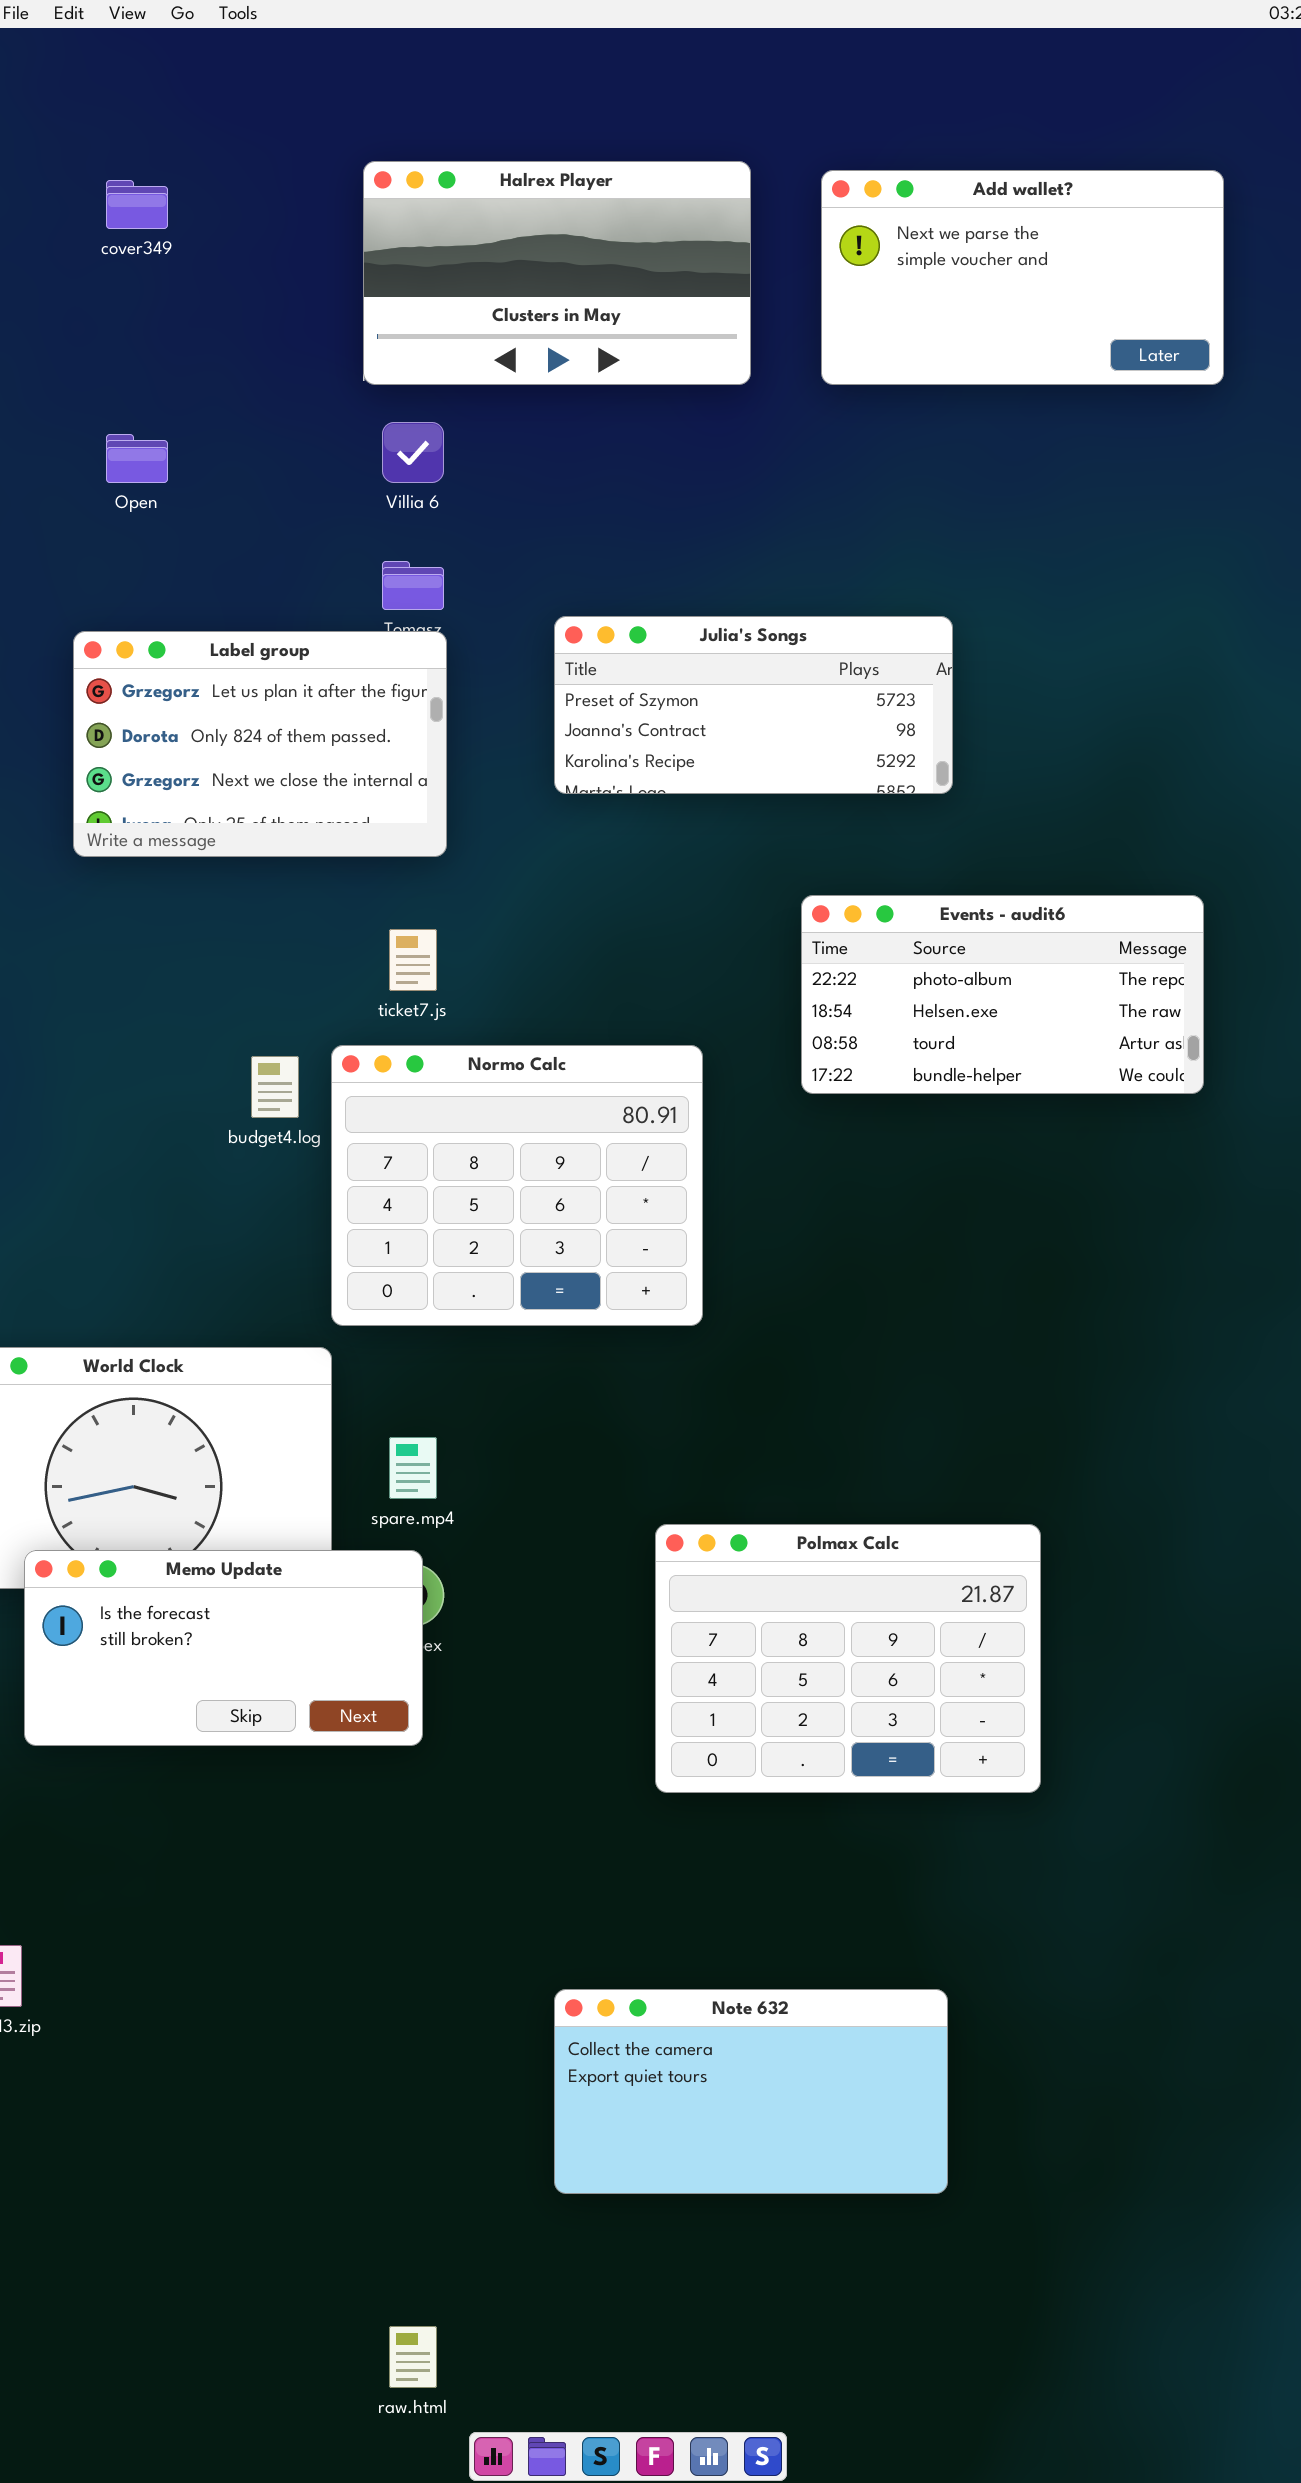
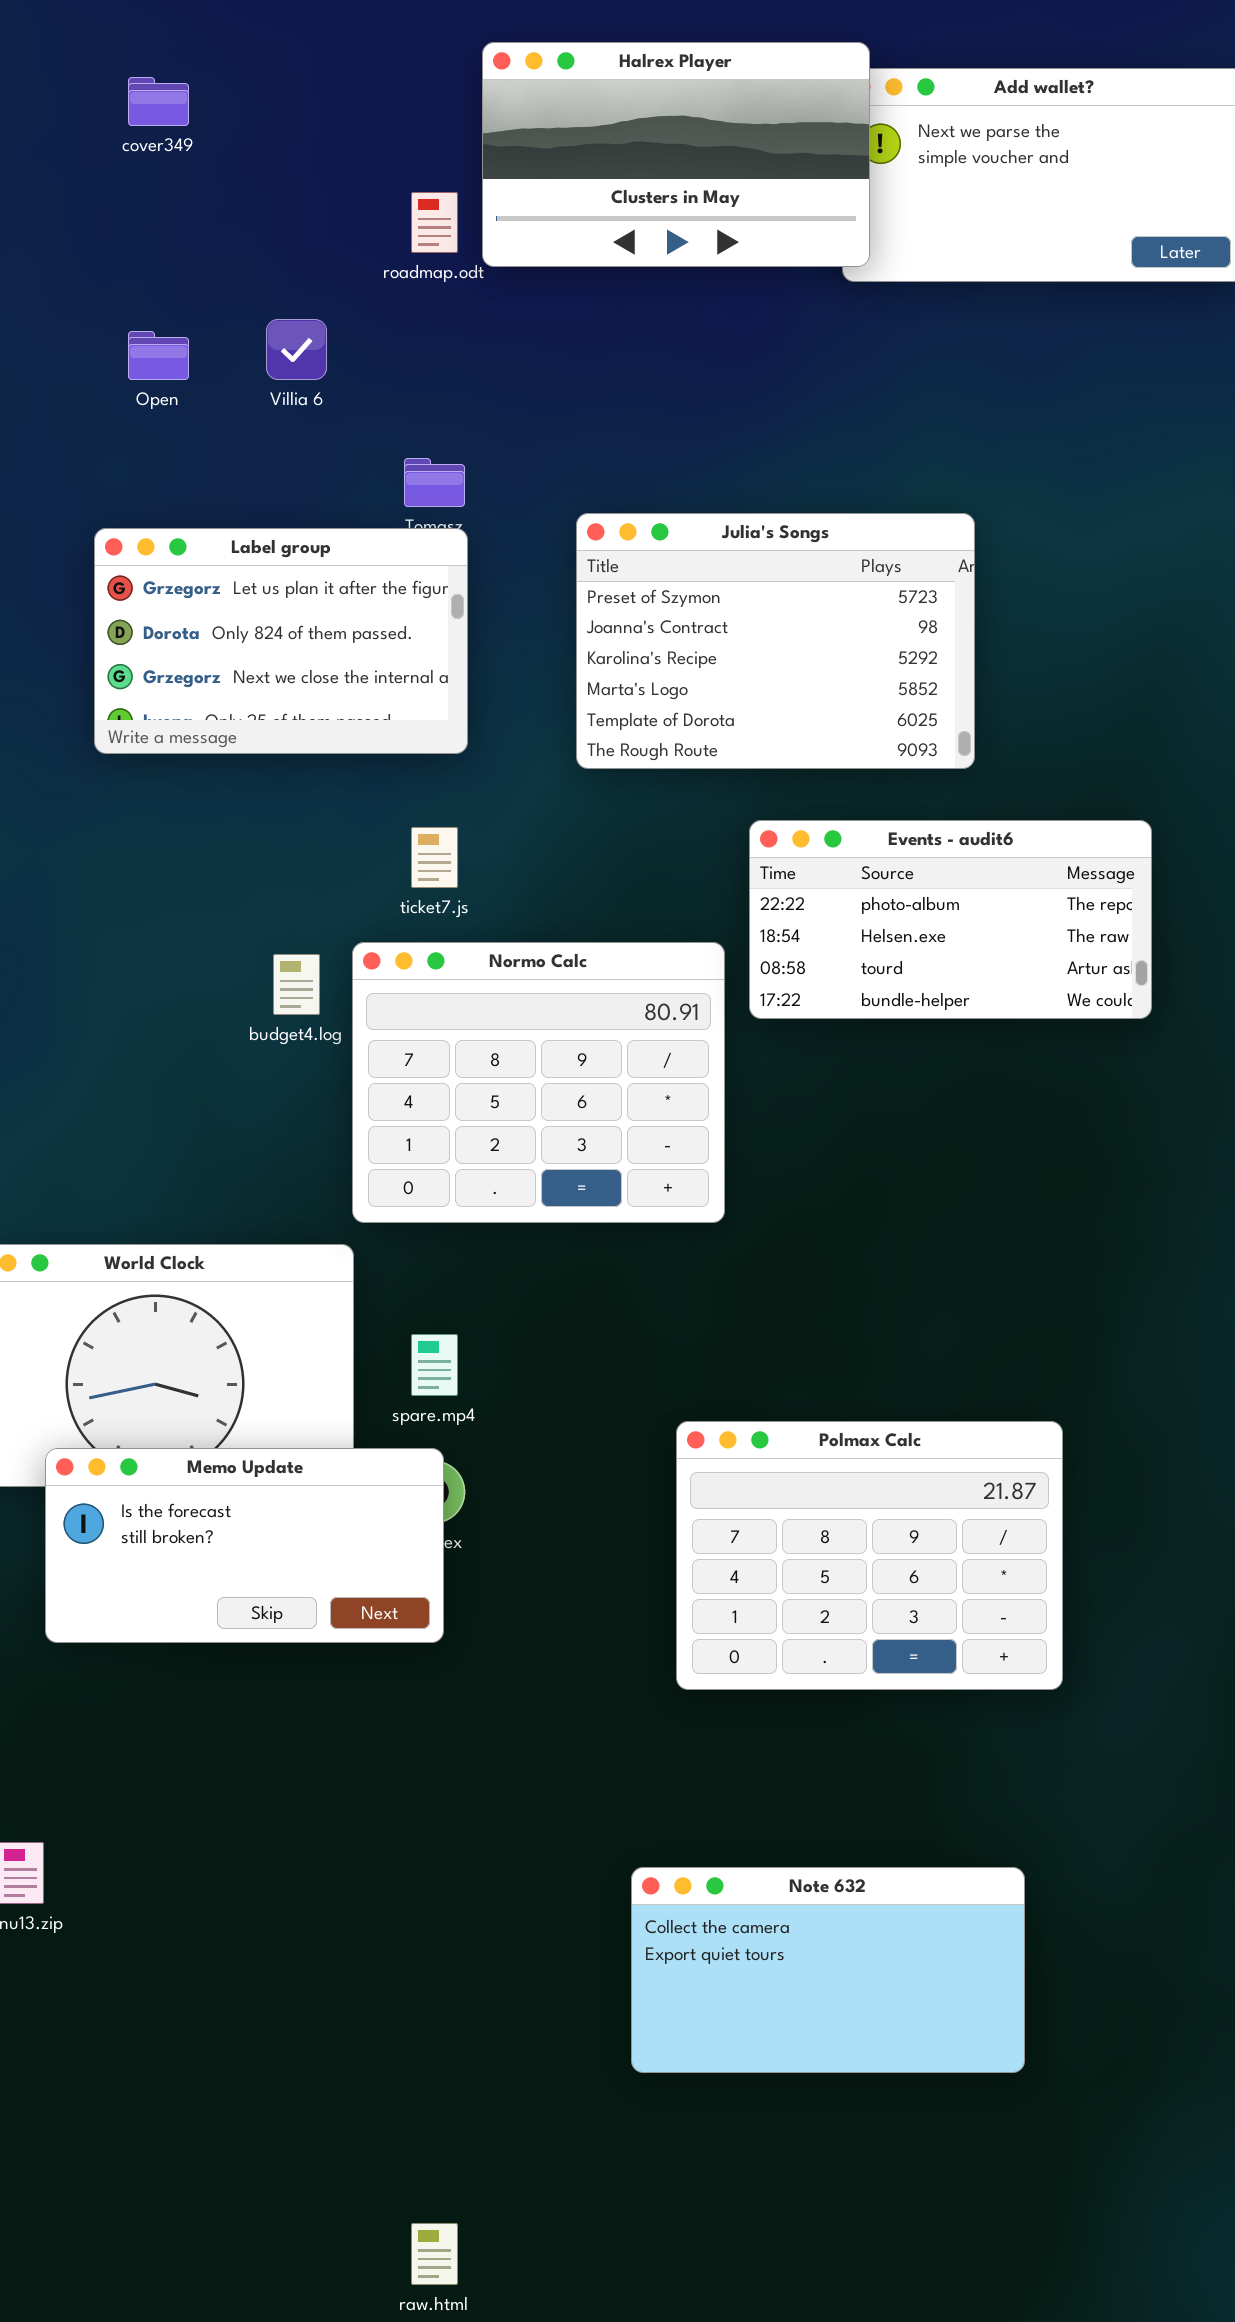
Halrex Player: [363,161,751,385] -> [482,42,870,267], moved
Villia 6: [382,422,444,483] -> [266,319,327,380], moved
Julia's Songs: [554,616,953,794] -> [576,513,975,769], resized
Events - audit6: [801,895,1204,1094] -> [749,820,1152,1019], moved
Note 632: [554,1989,948,2194] -> [631,1867,1025,2073], moved

